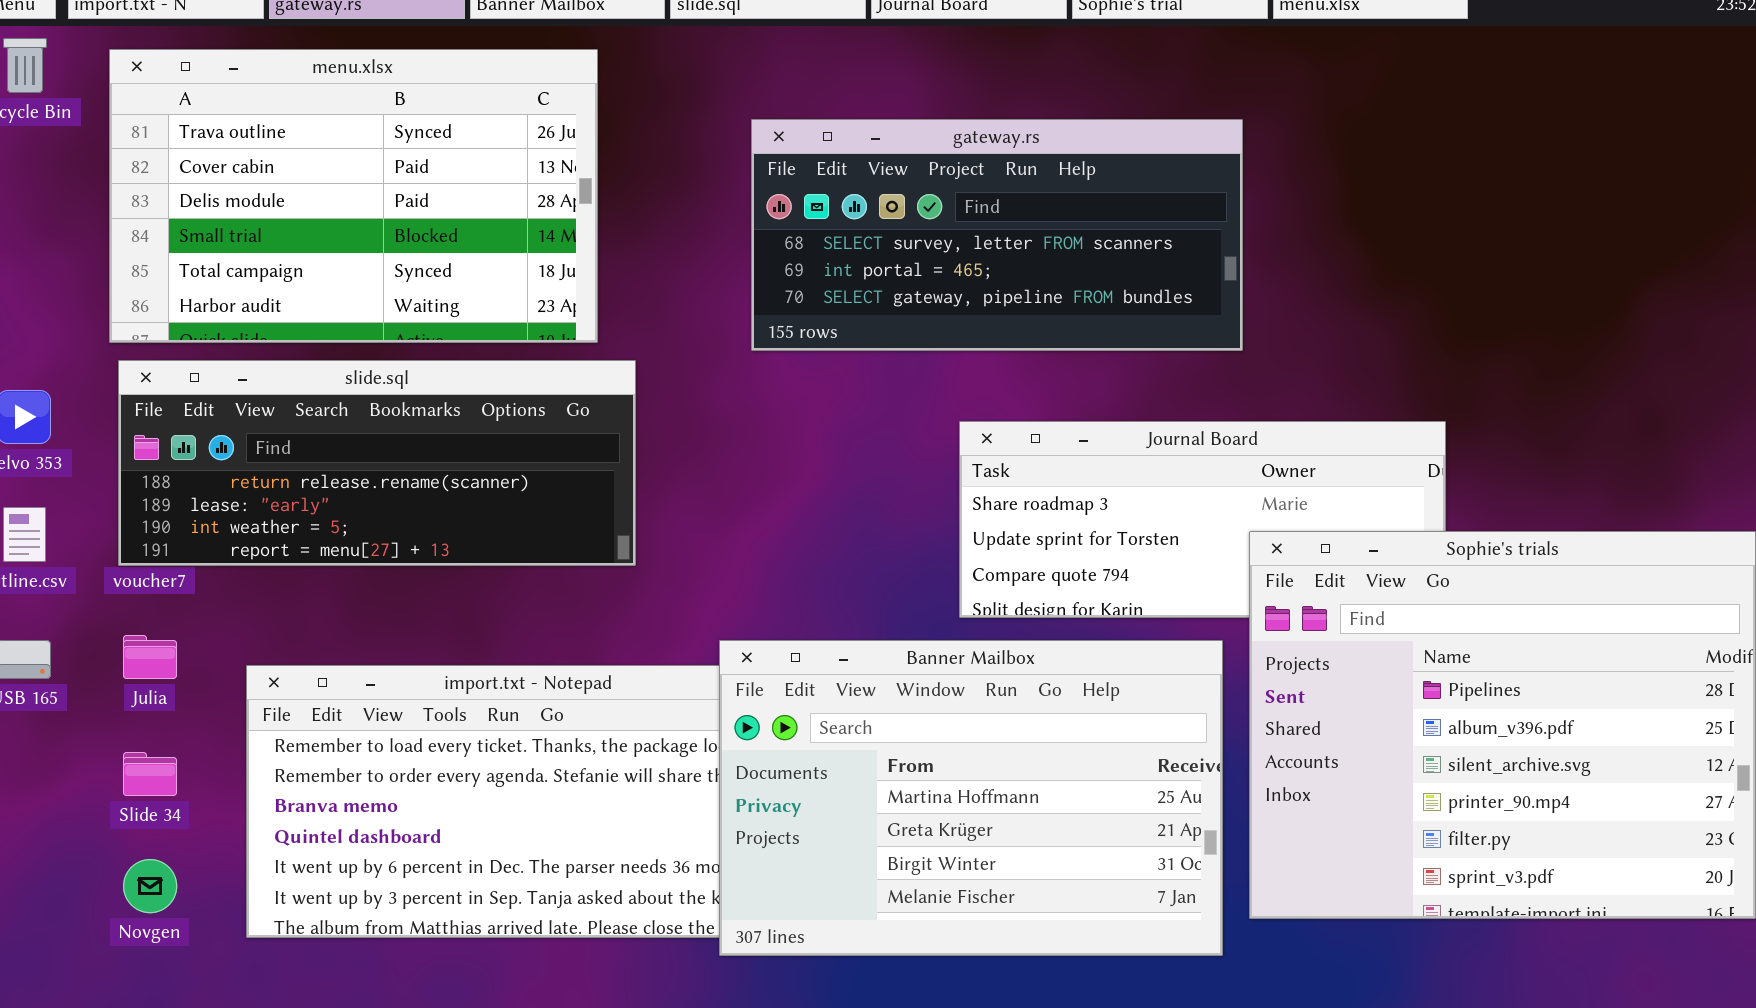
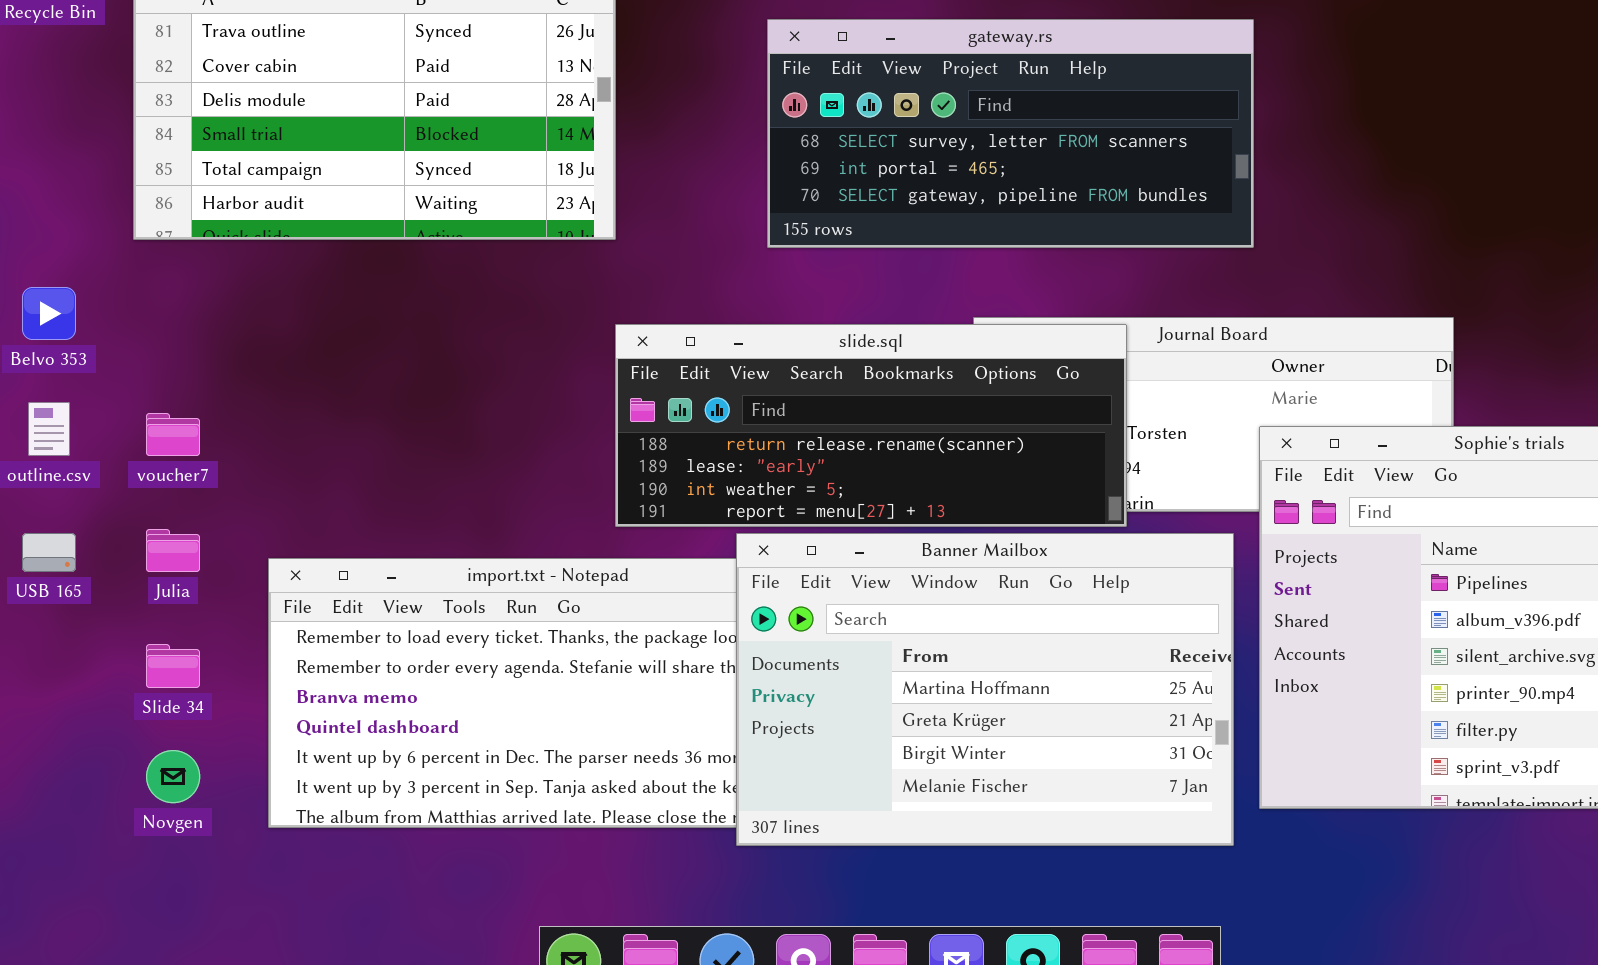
slide.sql: [118,360,636,566] -> [615,324,1127,527], moved

